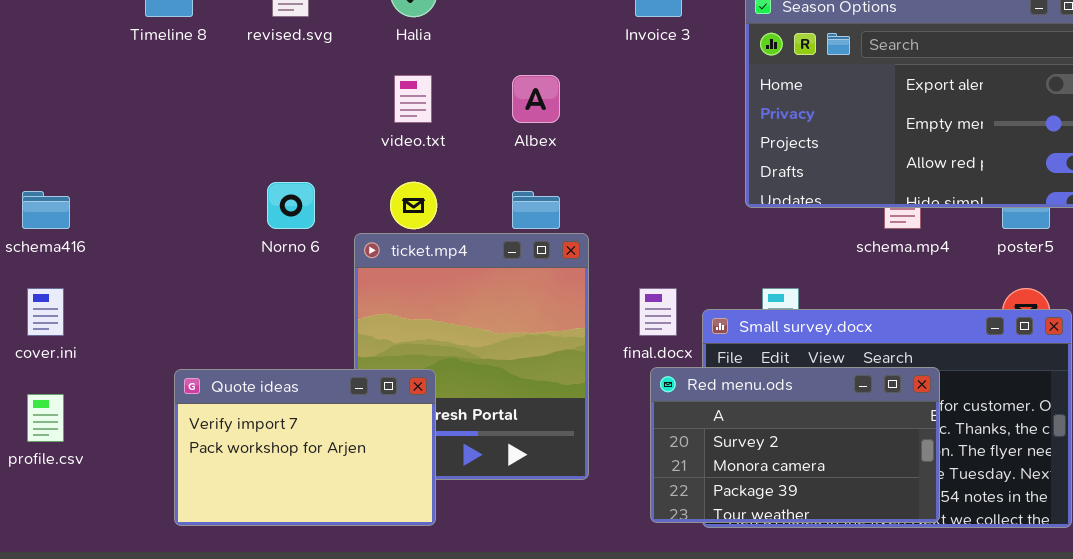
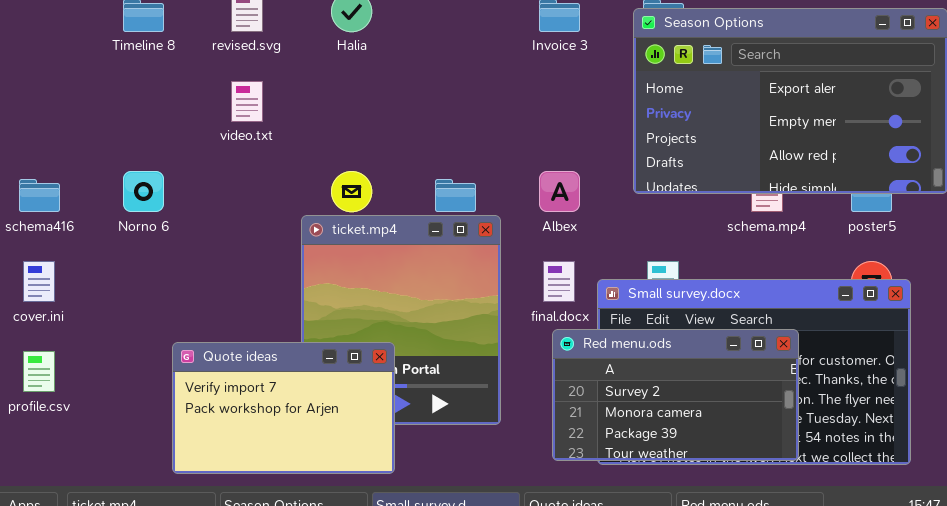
video.txt: [394,75,432,123] -> [231,81,263,122], moved
Albex: [512,75,560,123] -> [539,171,580,212], moved
Norno 6: [267,182,315,229] -> [123,171,164,212], moved
Quote ideas: [174,369,436,526] -> [172,342,395,474], moved

